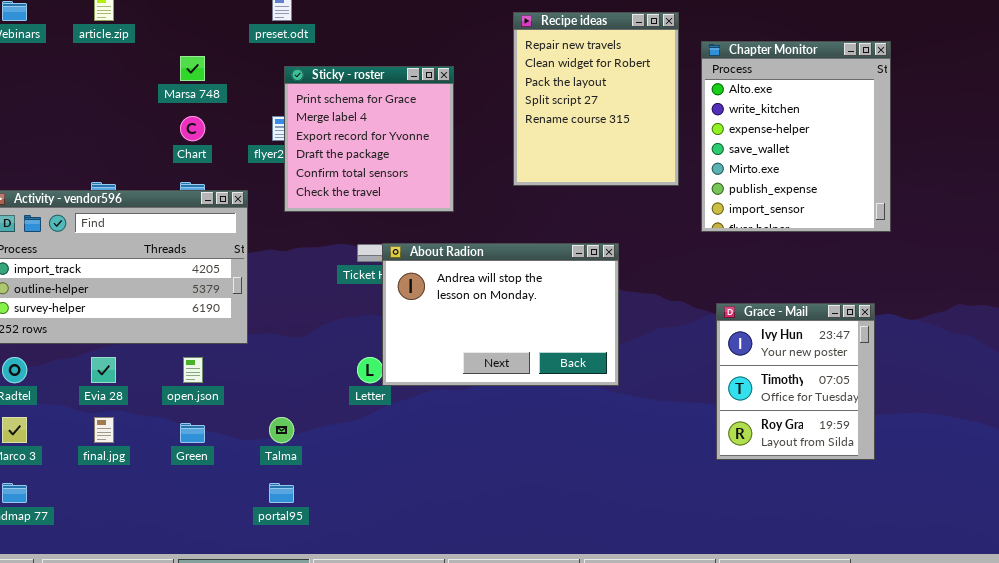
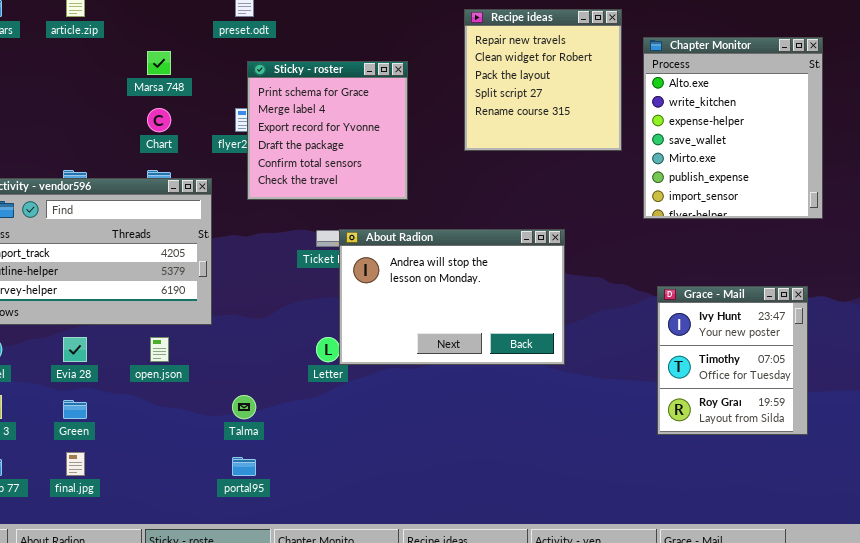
Recipe ideas: [513,12,679,186] -> [464,9,622,151], resized
final.jpg: [94,417,114,443] -> [66,452,85,476], moved
Green: [180,423,205,443] -> [63,400,87,419], moved

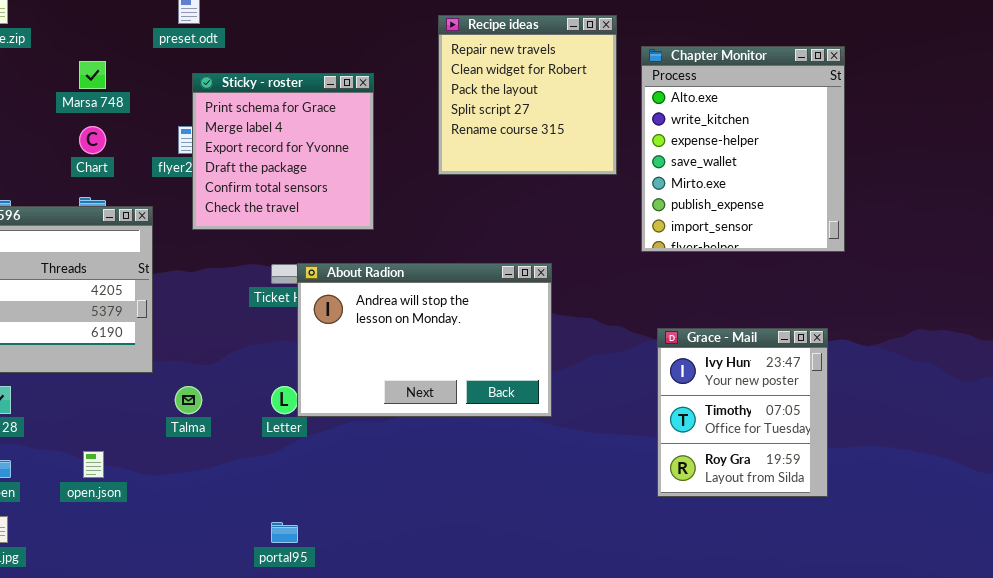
open.json: [150,337,169,362] -> [83,451,104,478], moved
Talma: [232,395,256,419] -> [175,386,202,414], moved
portal95: [232,457,256,476] -> [271,522,298,543], moved

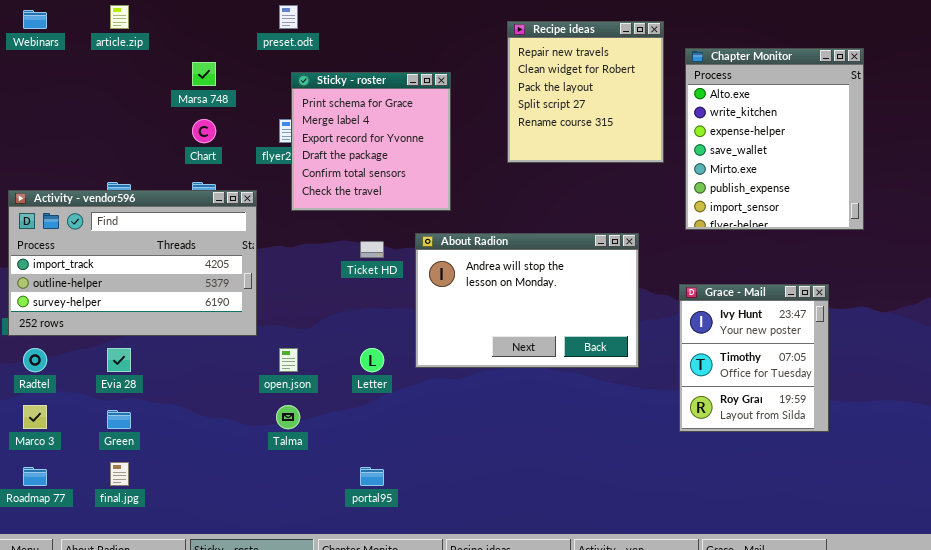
About Radion: [297,263,552,417] -> [415,233,639,368], moved
Grace - Mail: [657,328,828,497] -> [679,284,829,432], moved
Talma: [175,386,202,414] -> [276,405,300,429], moved
open.json: [83,451,104,478] -> [279,348,298,372], moved

